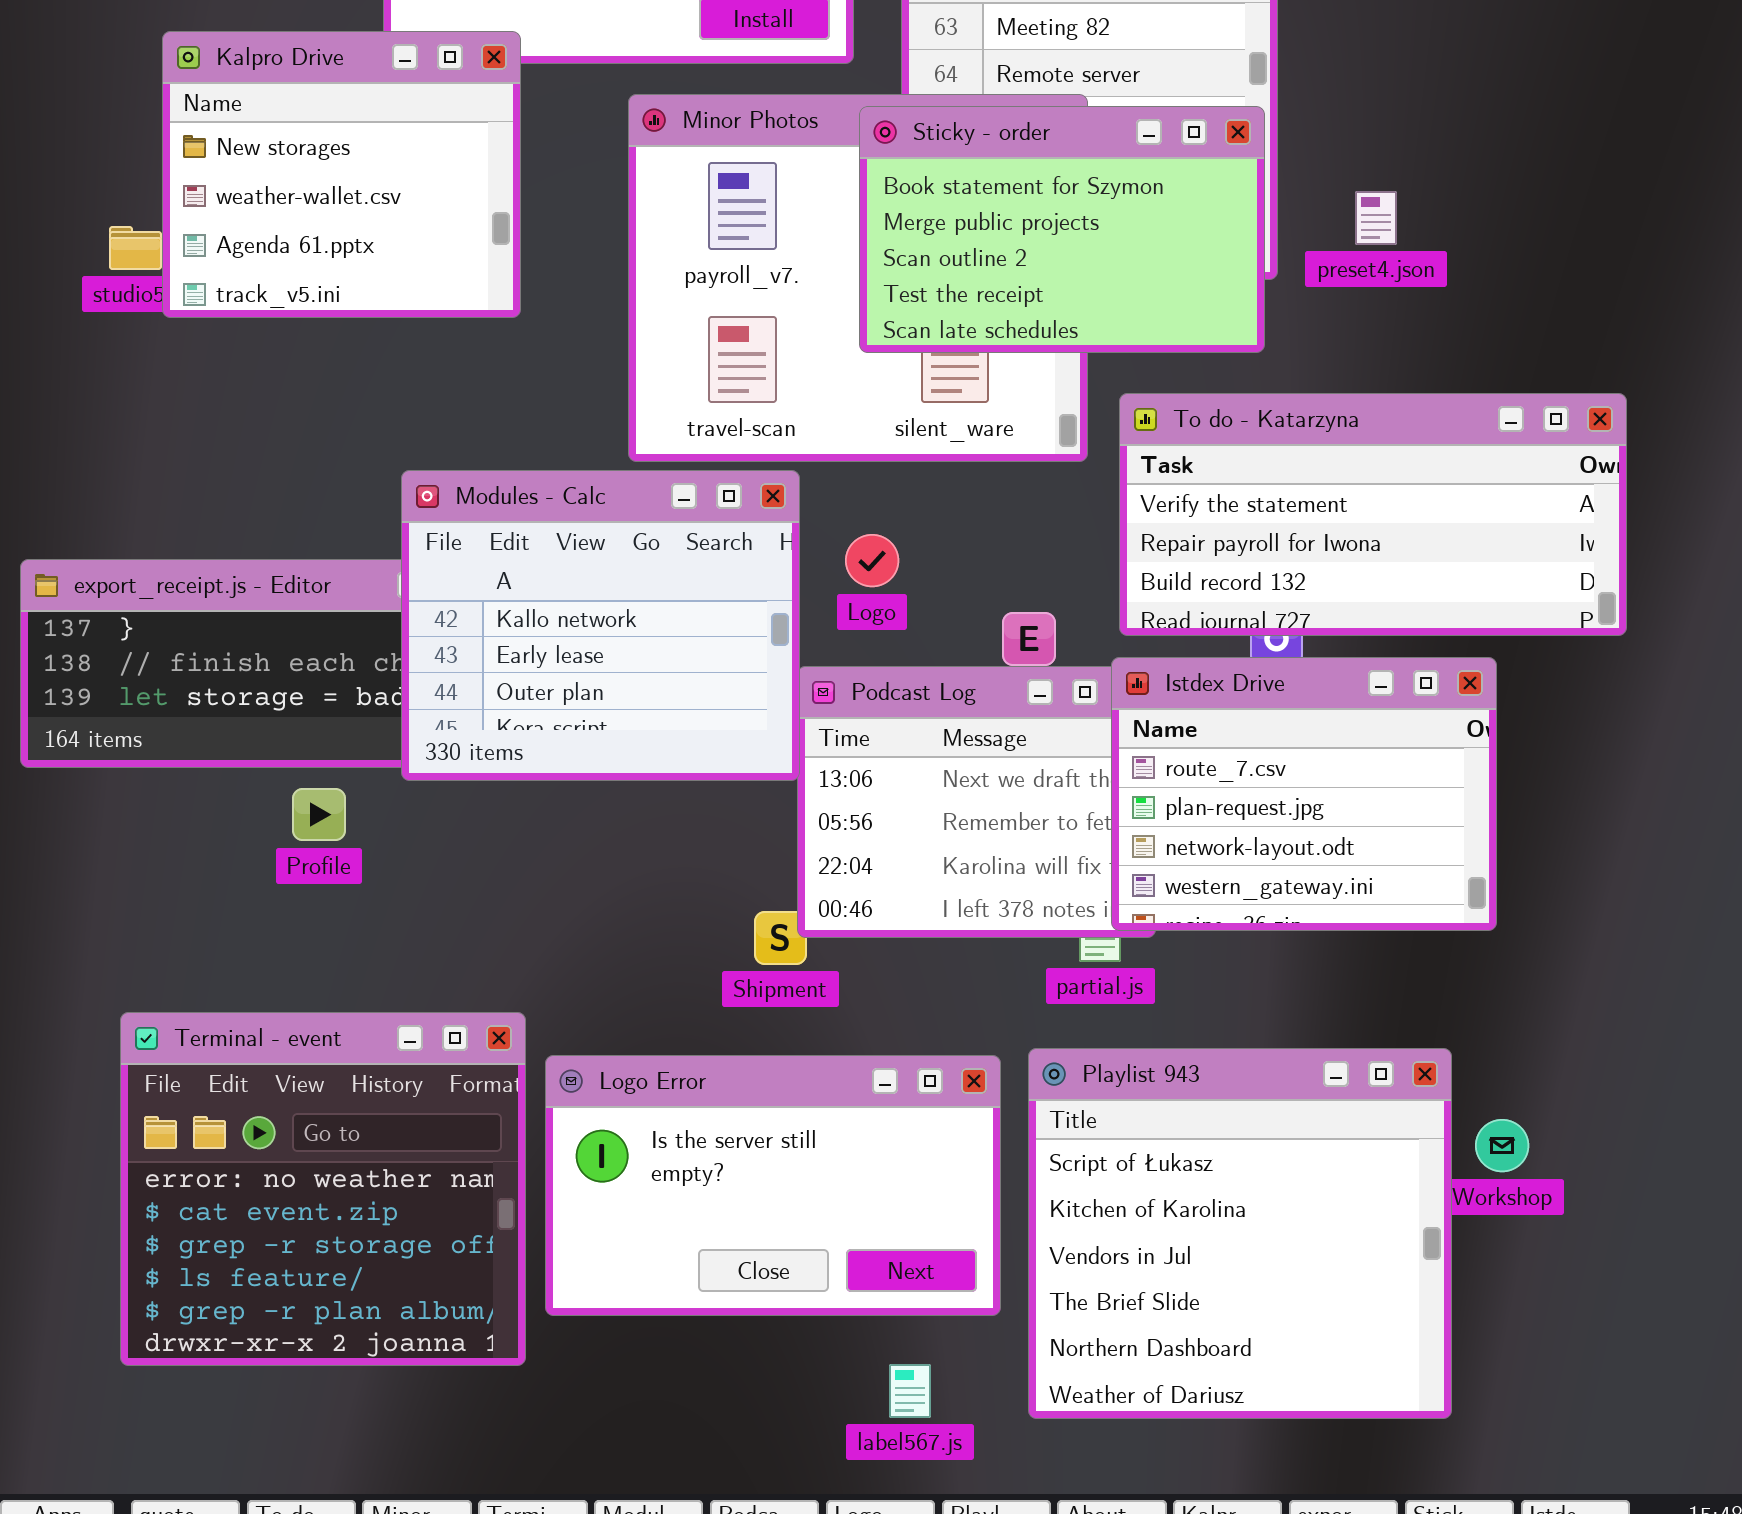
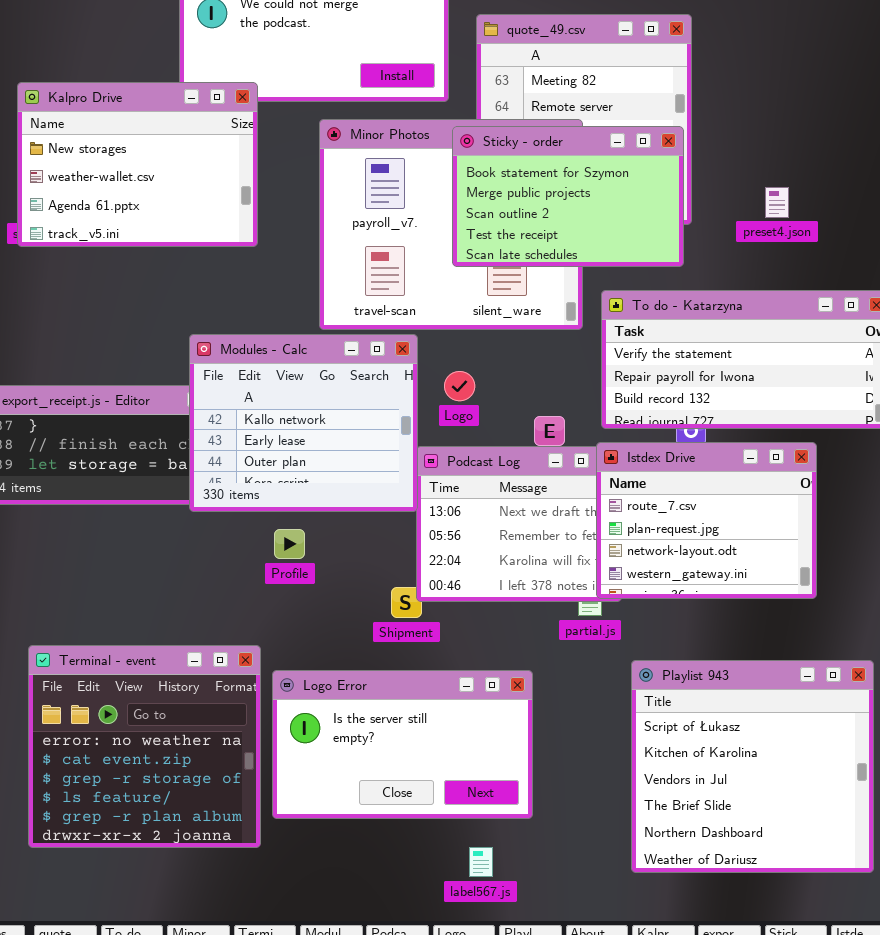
Kalpro Drive: [162,31,521,318] -> [17,82,258,247], resized
preset4.json: [1355,191,1397,245] -> [765,187,789,218], moved
Profile: [292,788,346,841] -> [274,529,305,559], moved
Playlist 943: [1028,1048,1452,1419] -> [631,660,874,873], moved

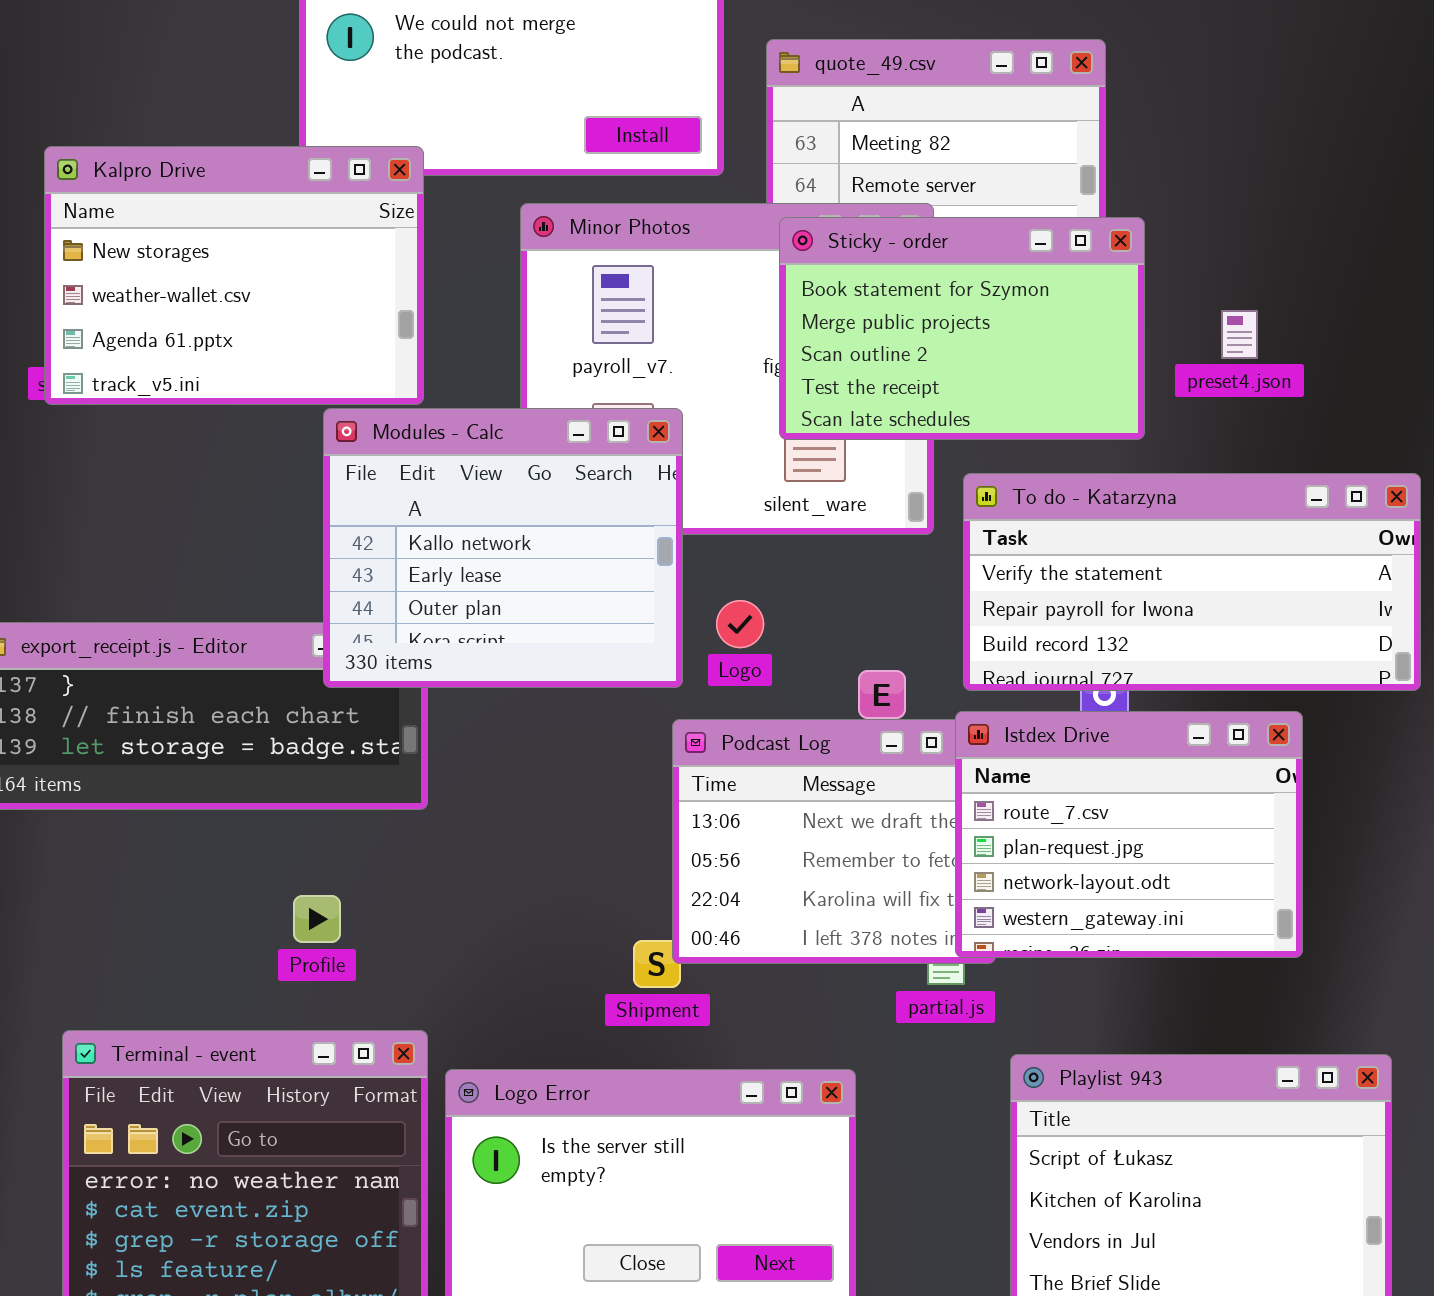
Sticky - order: [452,126,684,267] -> [779,217,1145,440], moved
Modules - Calc: [189,334,418,512] -> [323,408,683,688], moved
Profile: [274,529,305,559] -> [293,895,341,943], moved

